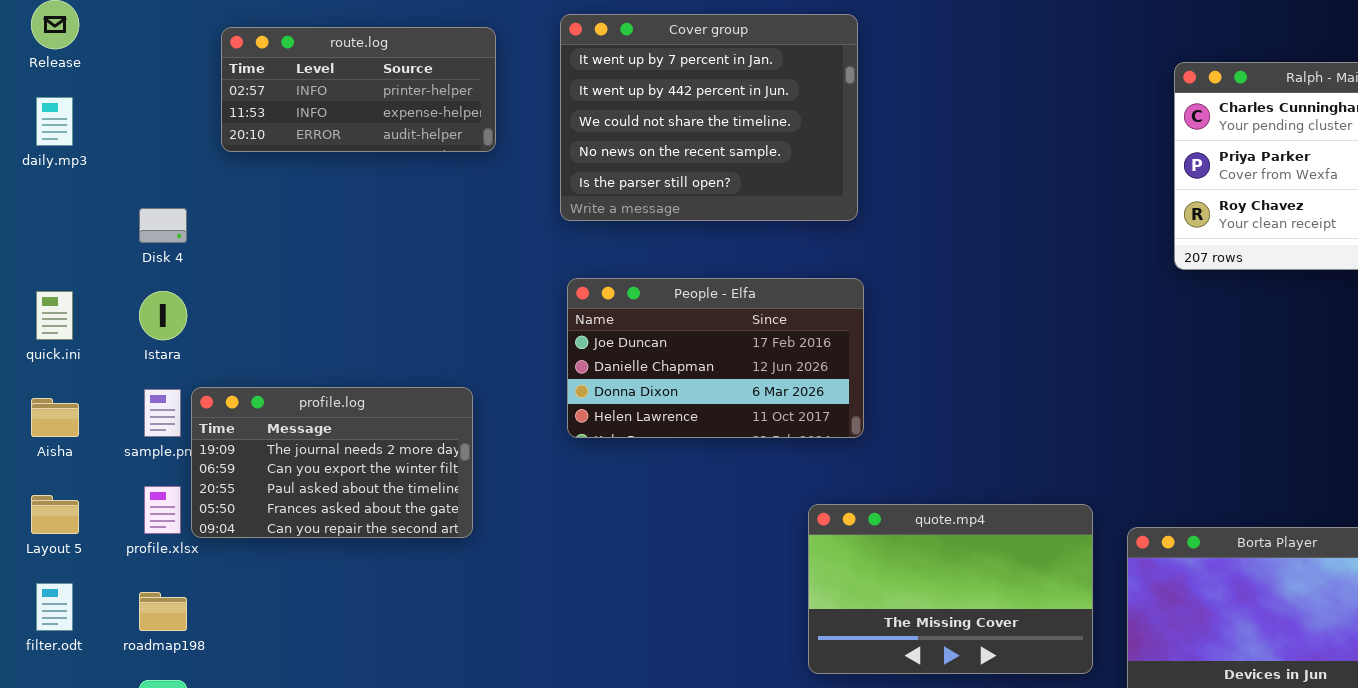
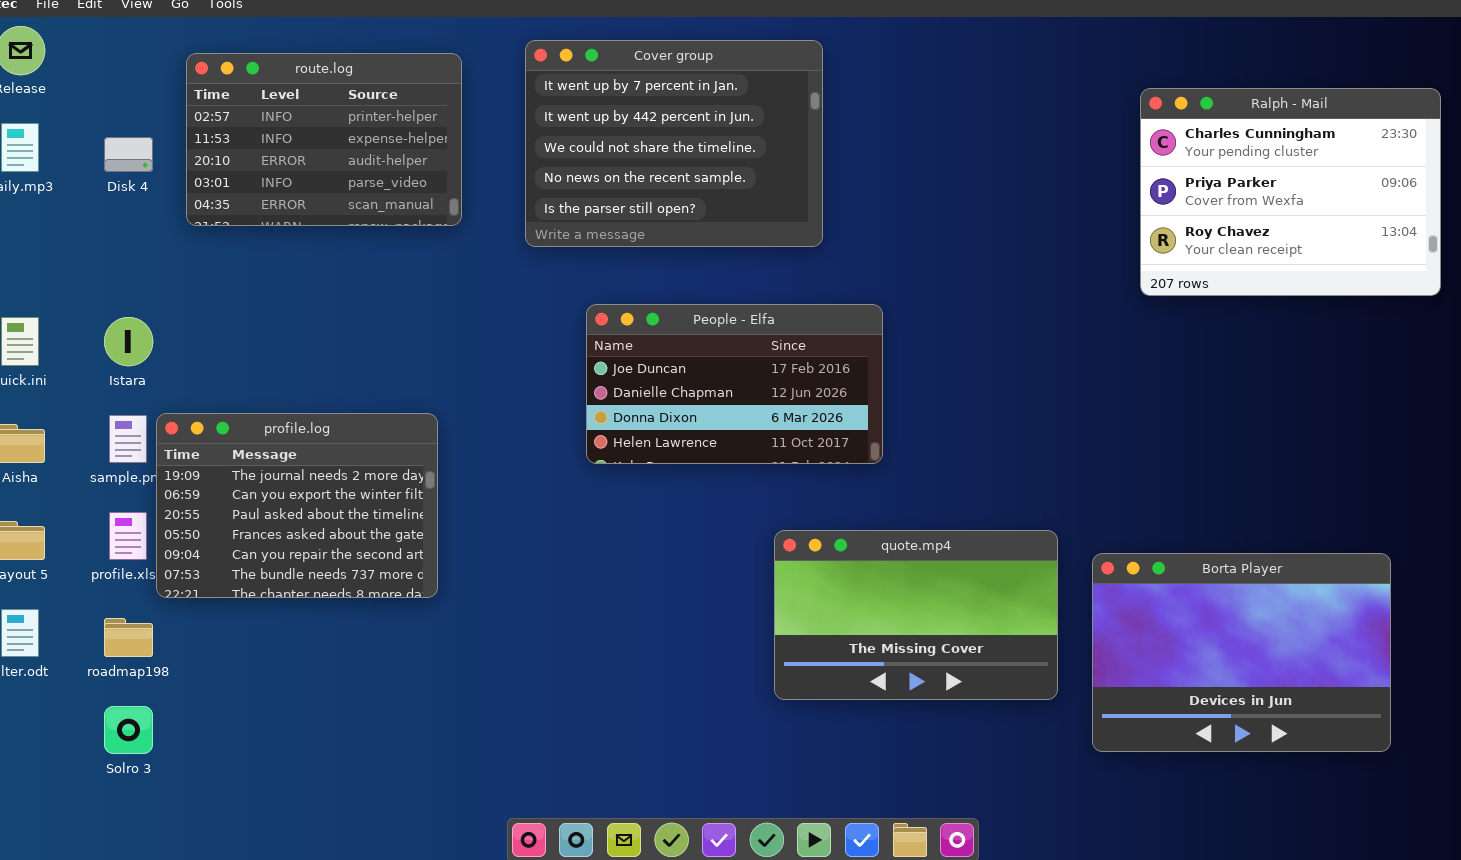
route.log: [221,27,496,152] -> [186,53,462,226], resized
Disk 4: [139,208,187,243] -> [104,137,153,172], moved
People - Elfa: [567,278,864,438] -> [586,304,883,464], moved
profile.log: [191,387,473,538] -> [156,413,438,598], resized

